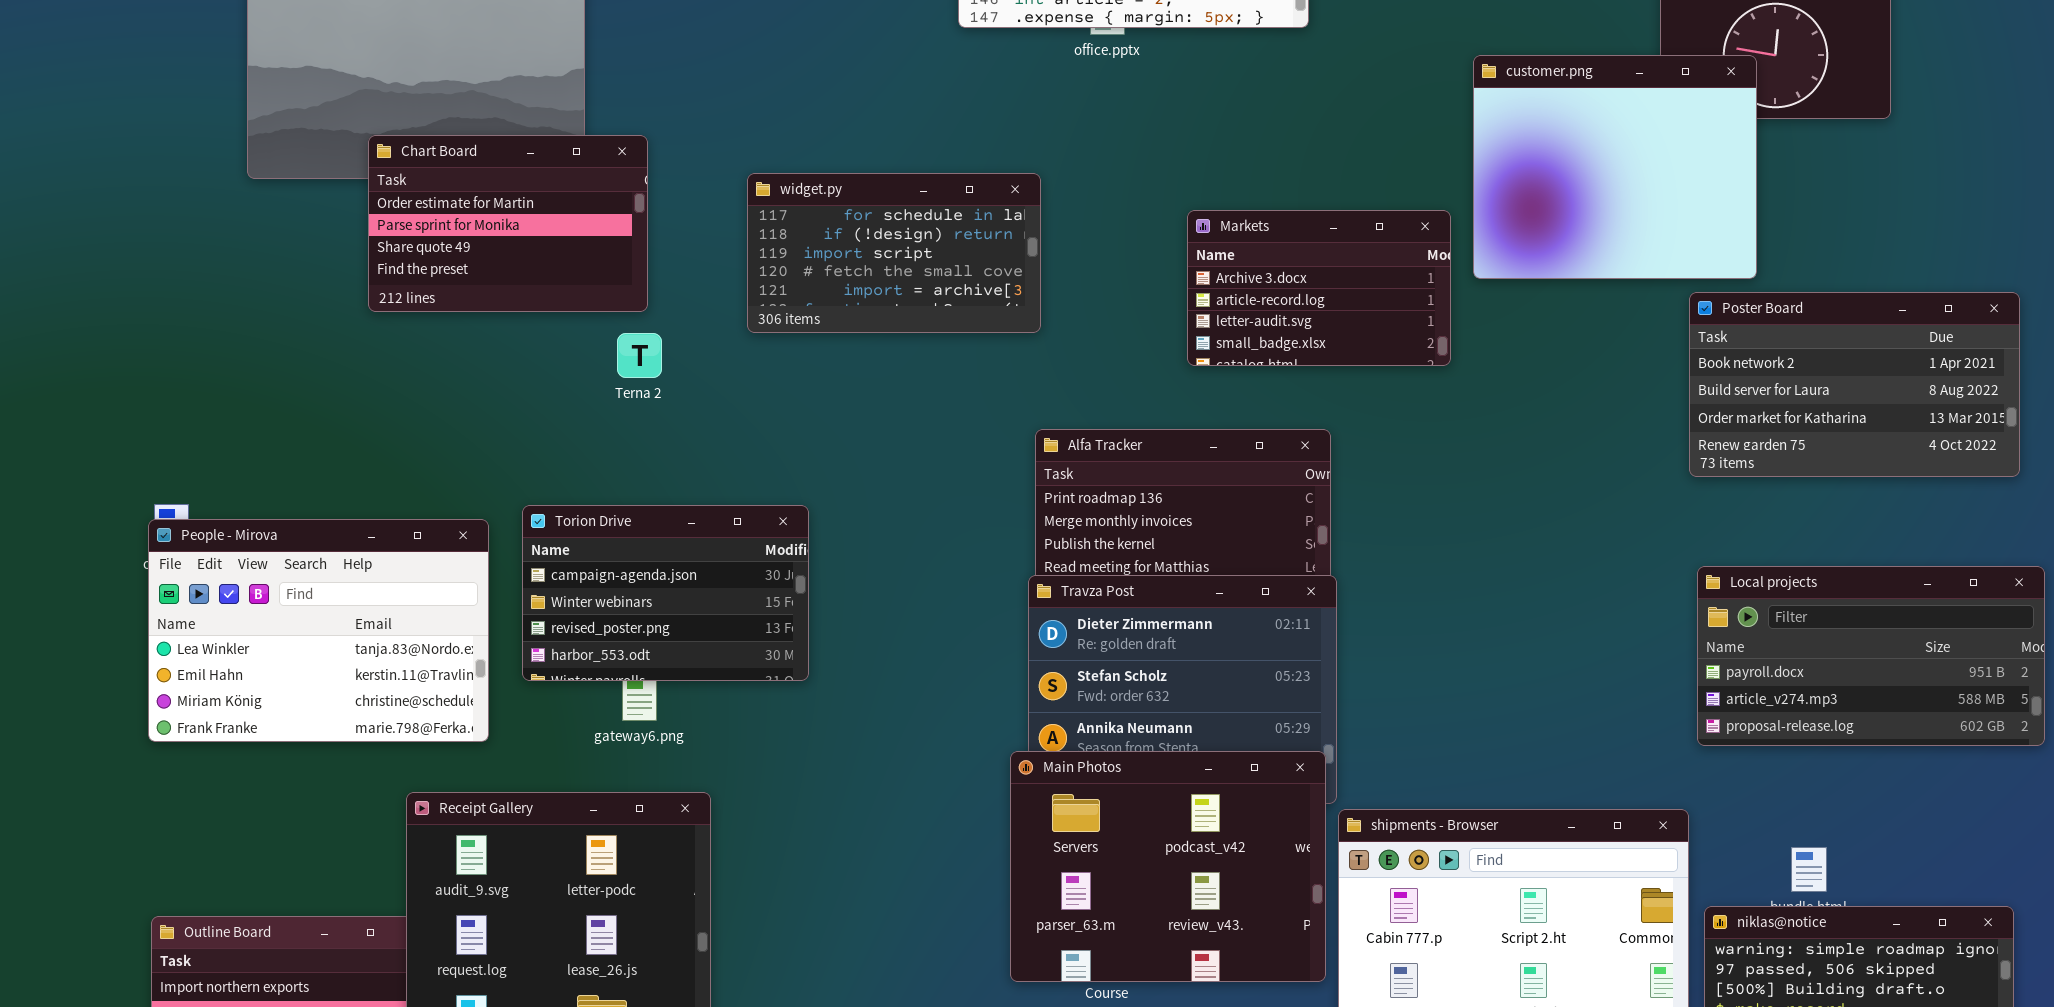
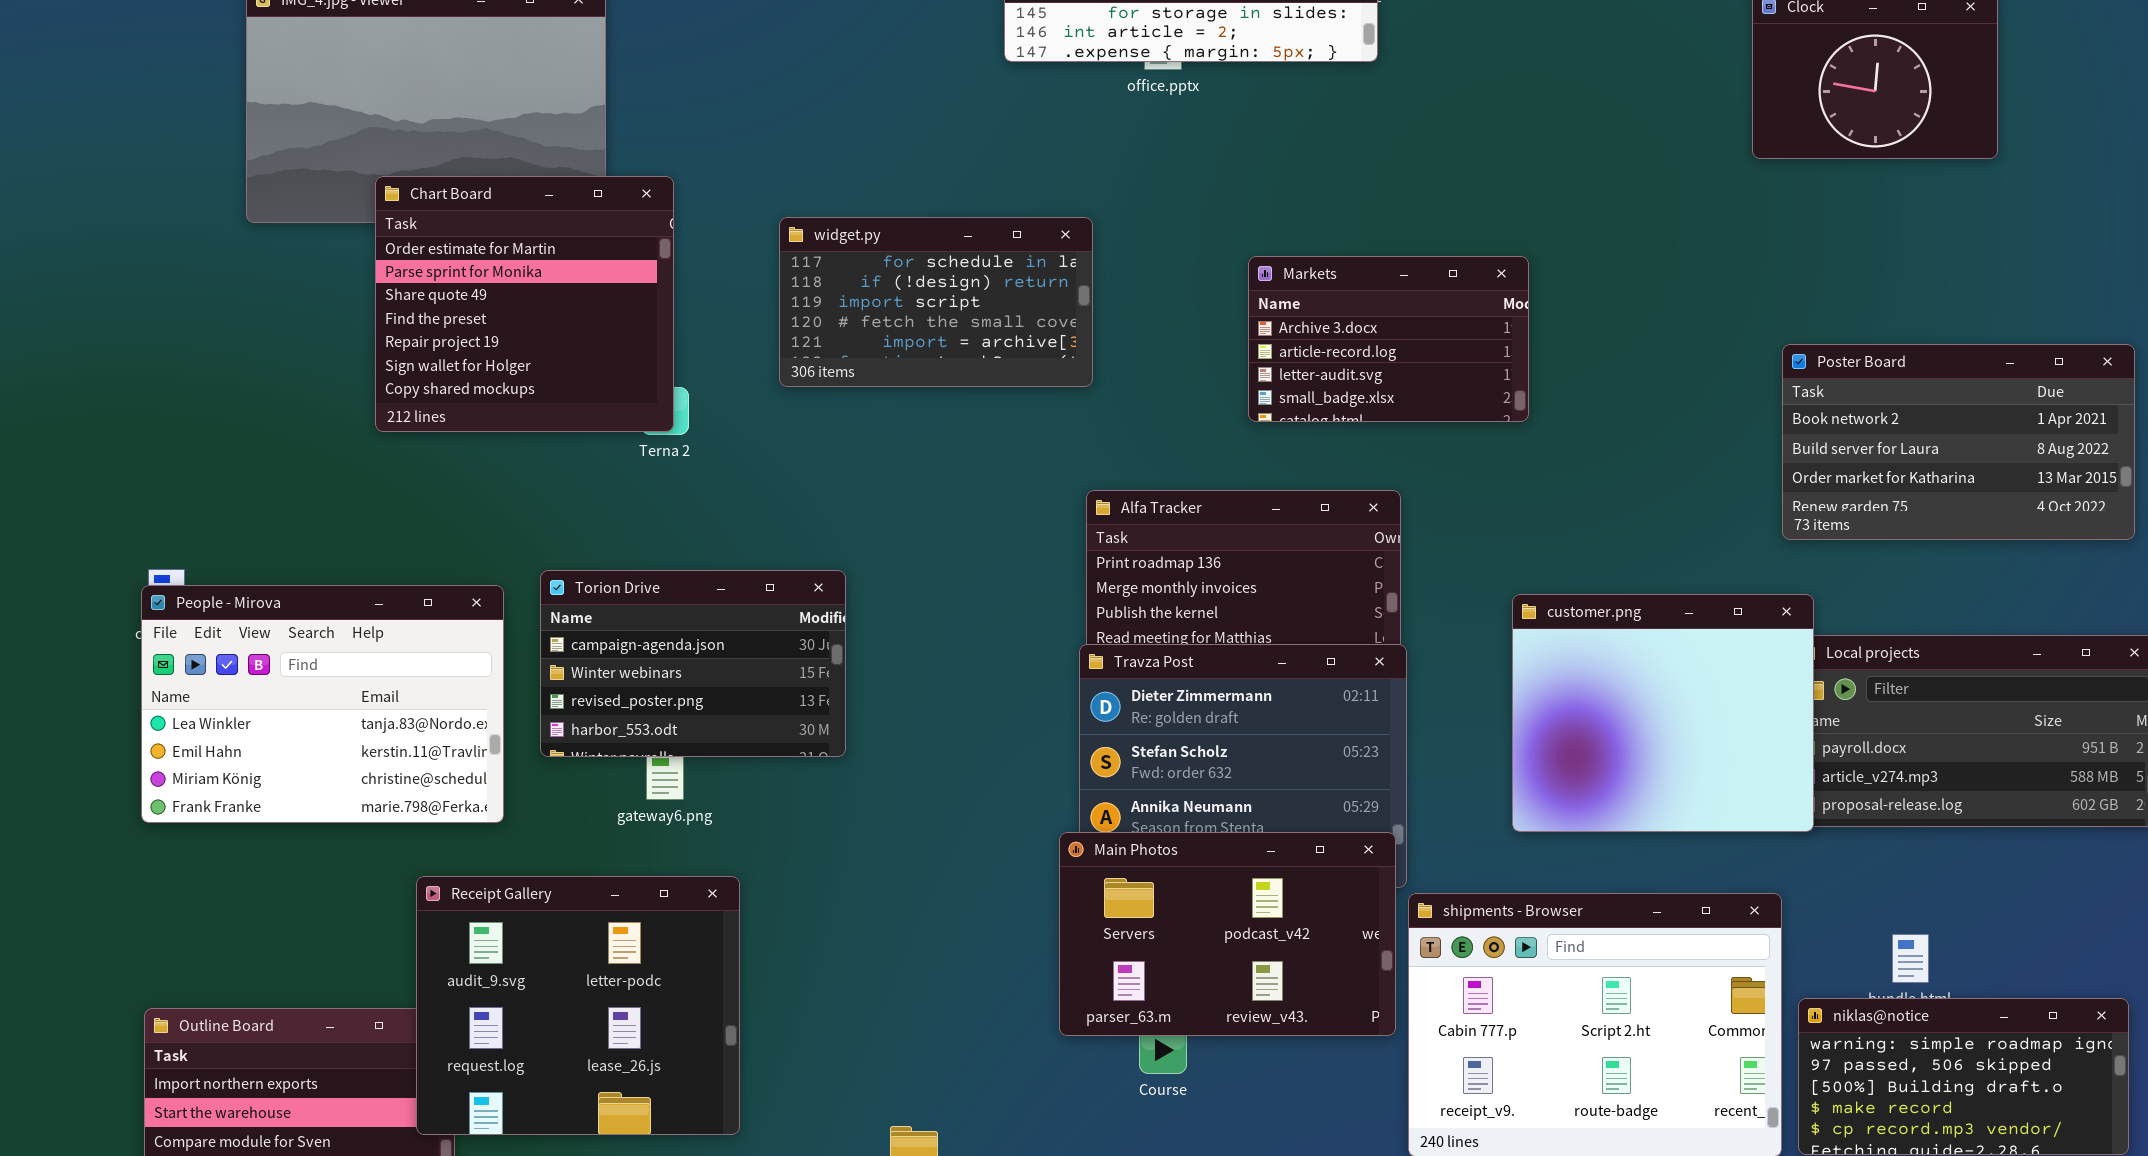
customer.png: [1473,55,1757,279] -> [1512,594,1814,832], moved
Chart Board: [368,135,648,312] -> [375,176,674,432], resized
Main Photos: [1010,751,1326,982] -> [1059,832,1396,1036], resized

